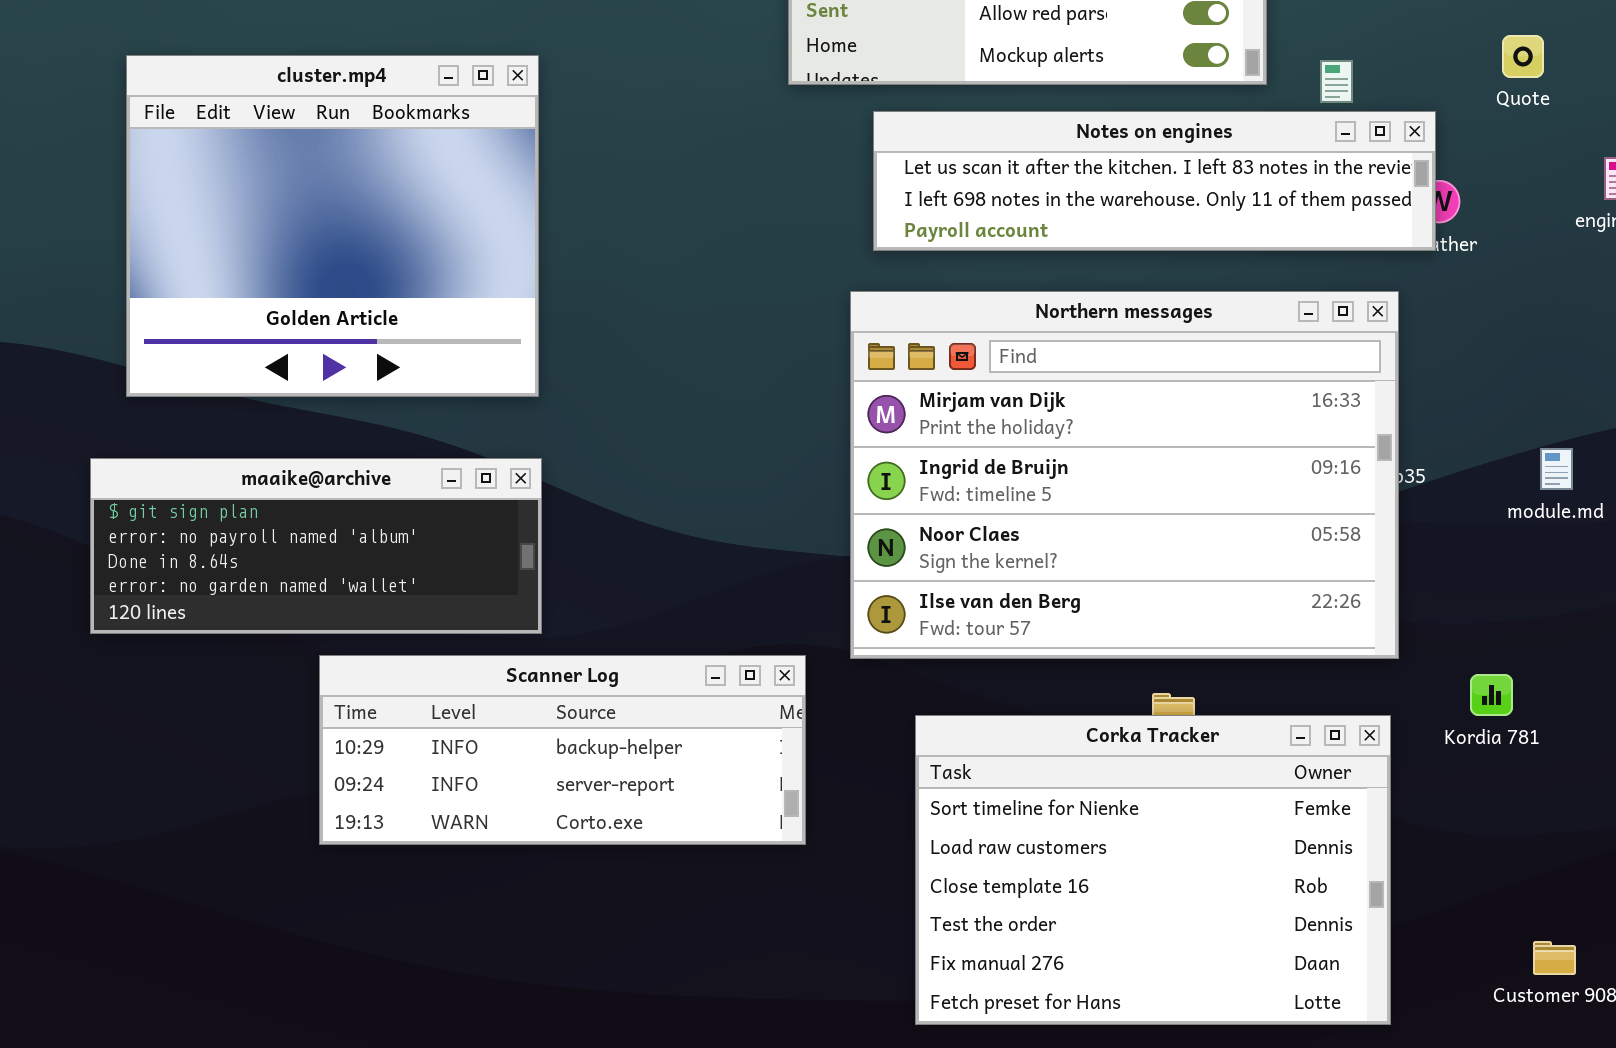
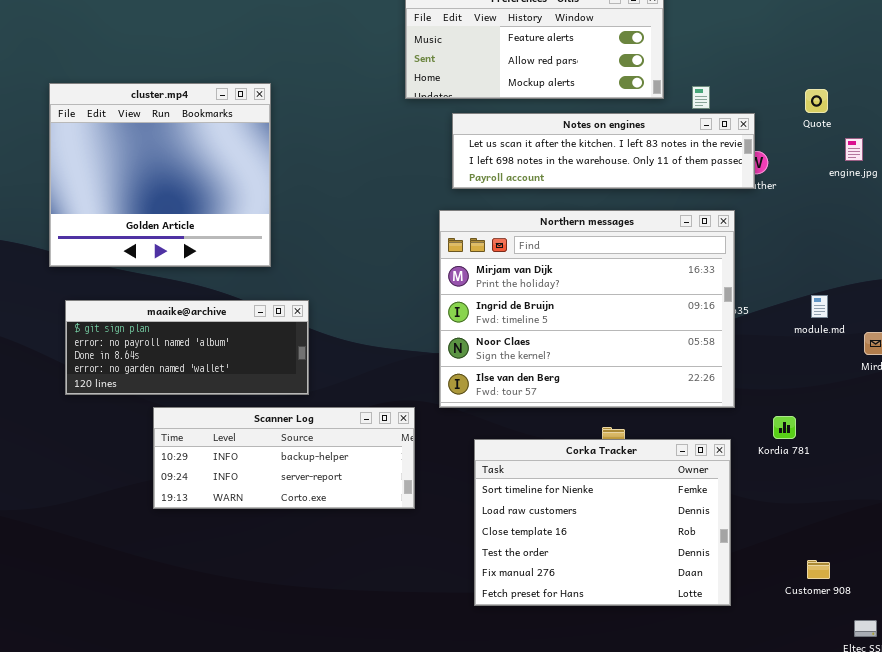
Quote: [1502,35,1544,78] -> [805,89,828,113], moved
maaike@archive: [90,458,542,634] -> [65,300,309,395], moved

